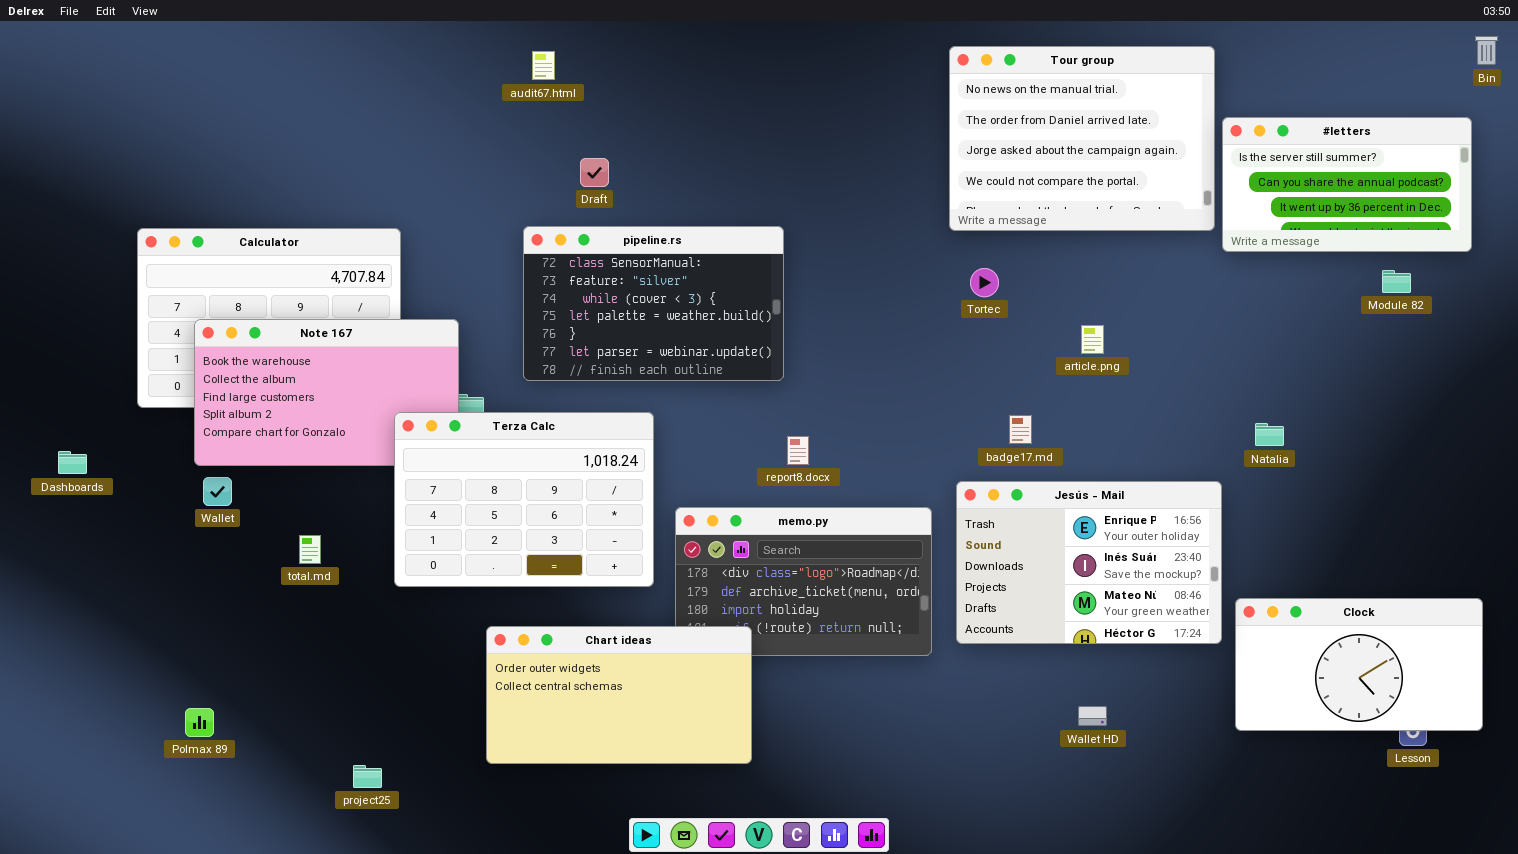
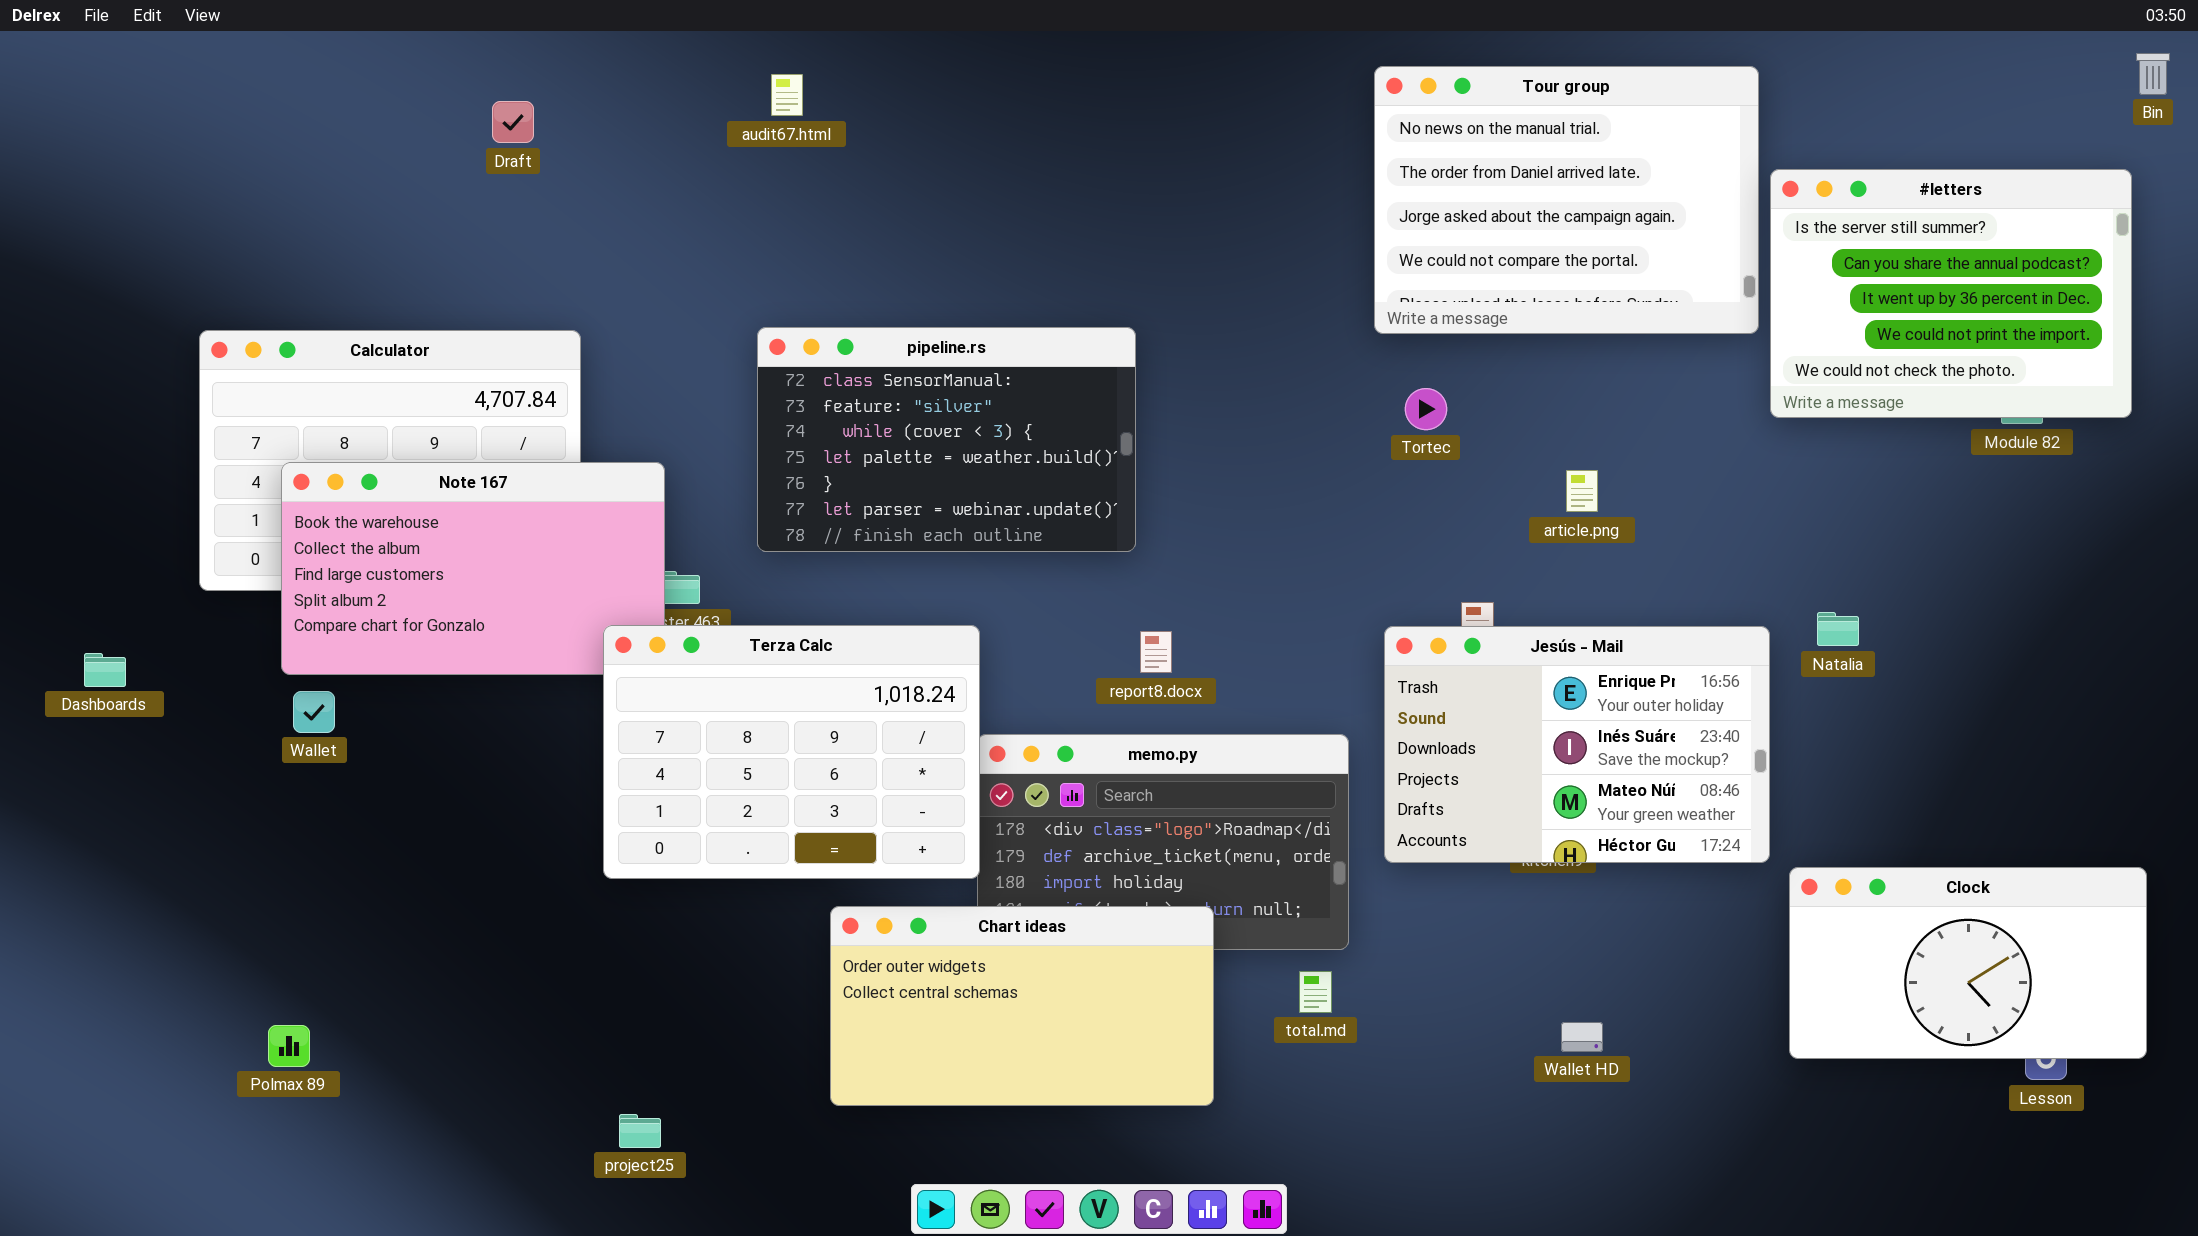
#letters: [1222,117,1472,252] -> [1770,169,2132,418], resized
Draft: [580,158,609,187] -> [492,101,534,143], moved
Terza Calc: [394,412,654,587] -> [603,625,980,879], moved
Jesús - Mail: [956,481,1222,644] -> [1384,626,1770,863], moved
total.md: [299,535,321,564] -> [1299,971,1332,1013], moved
Chart ideas: [486,626,752,764] -> [830,906,1214,1106], moved
project25: [353,765,382,788] -> [619,1114,661,1148], moved

